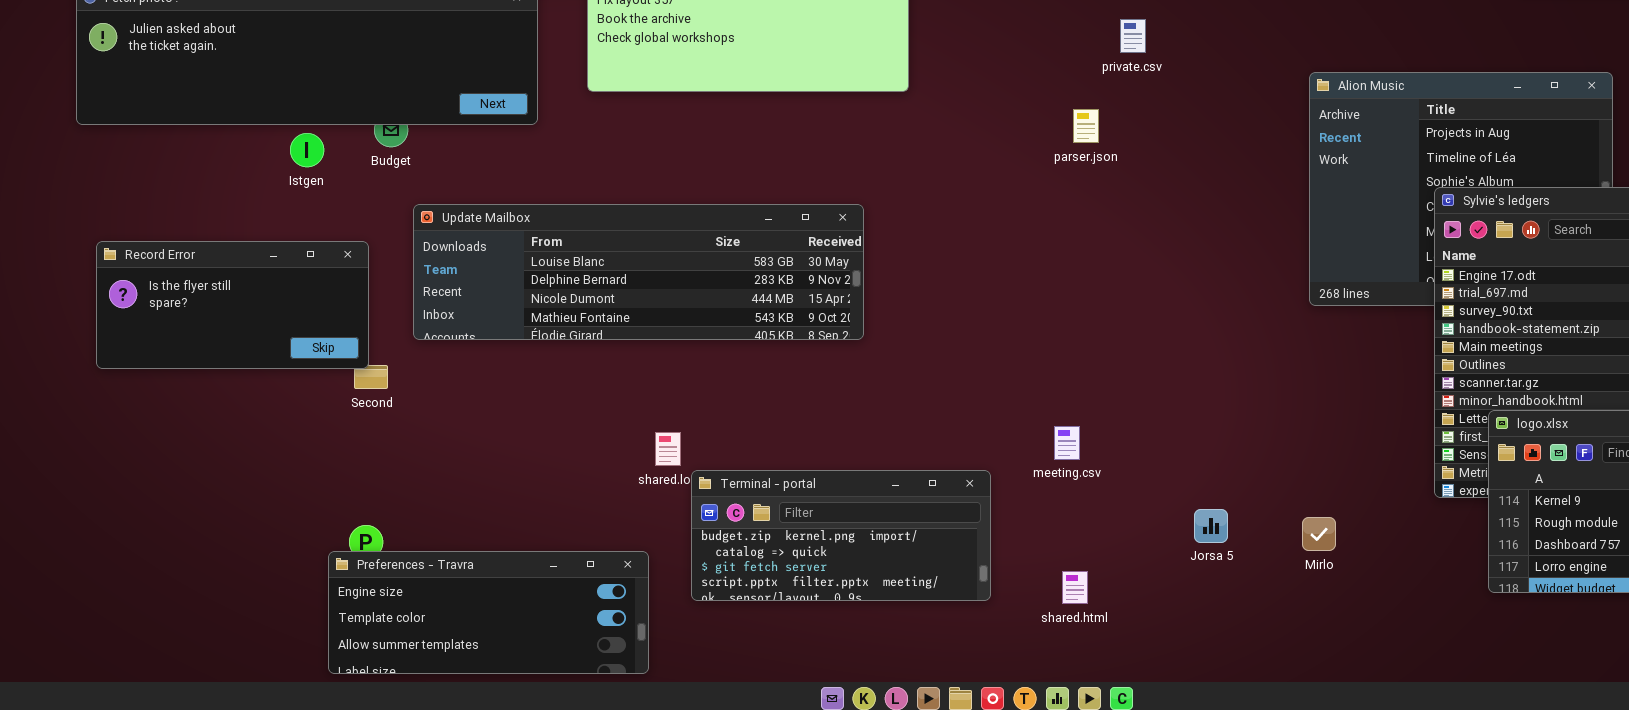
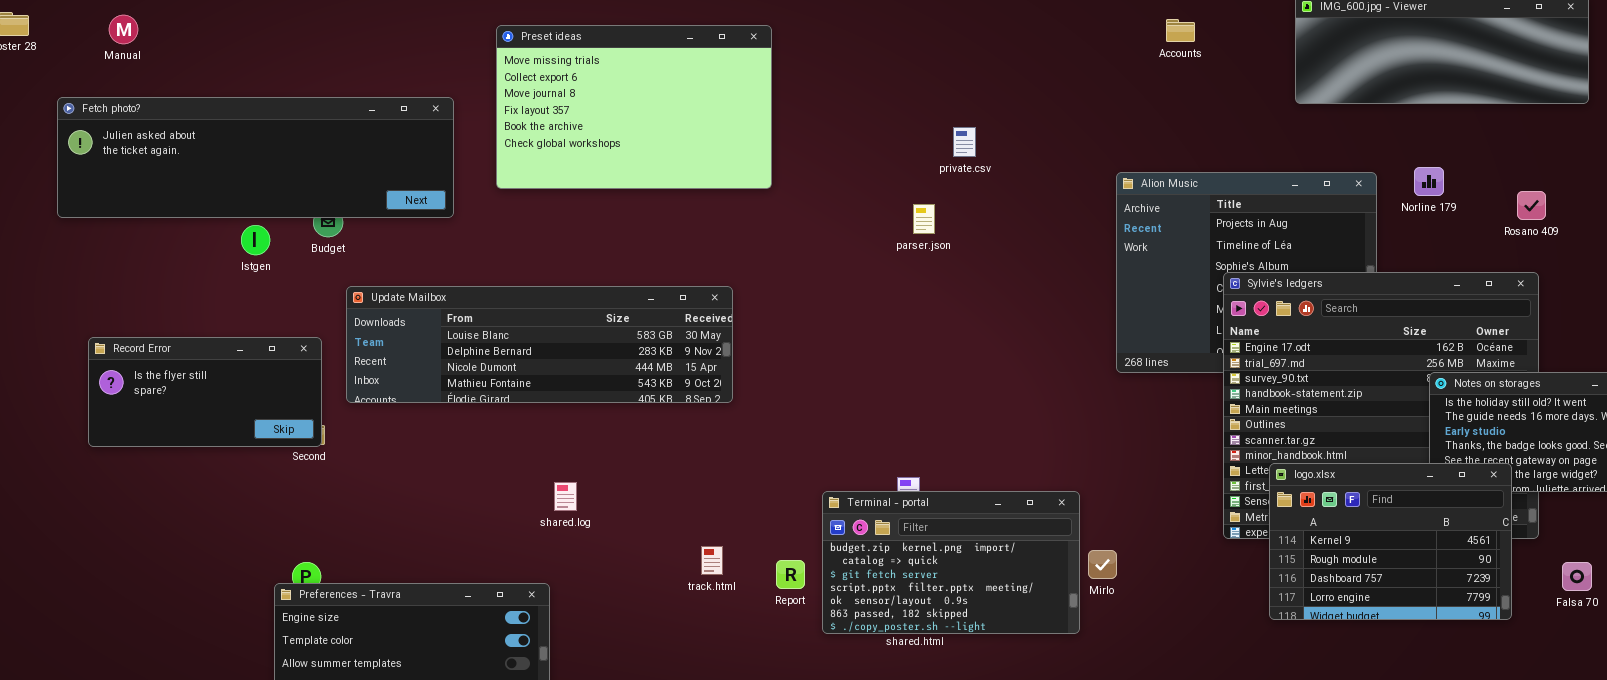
Record Error: [96,241,369,369] -> [88,337,322,447], moved
Terminal - portal: [691,470,991,601] -> [822,491,1080,634], moved, resized
Mirlo: [1302,517,1336,551] -> [1088,550,1117,579], moved

